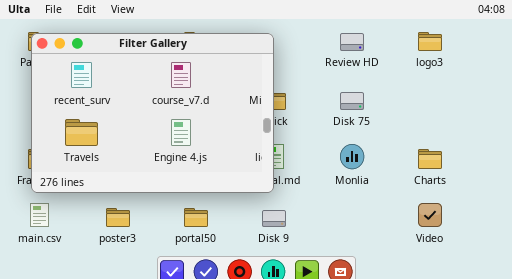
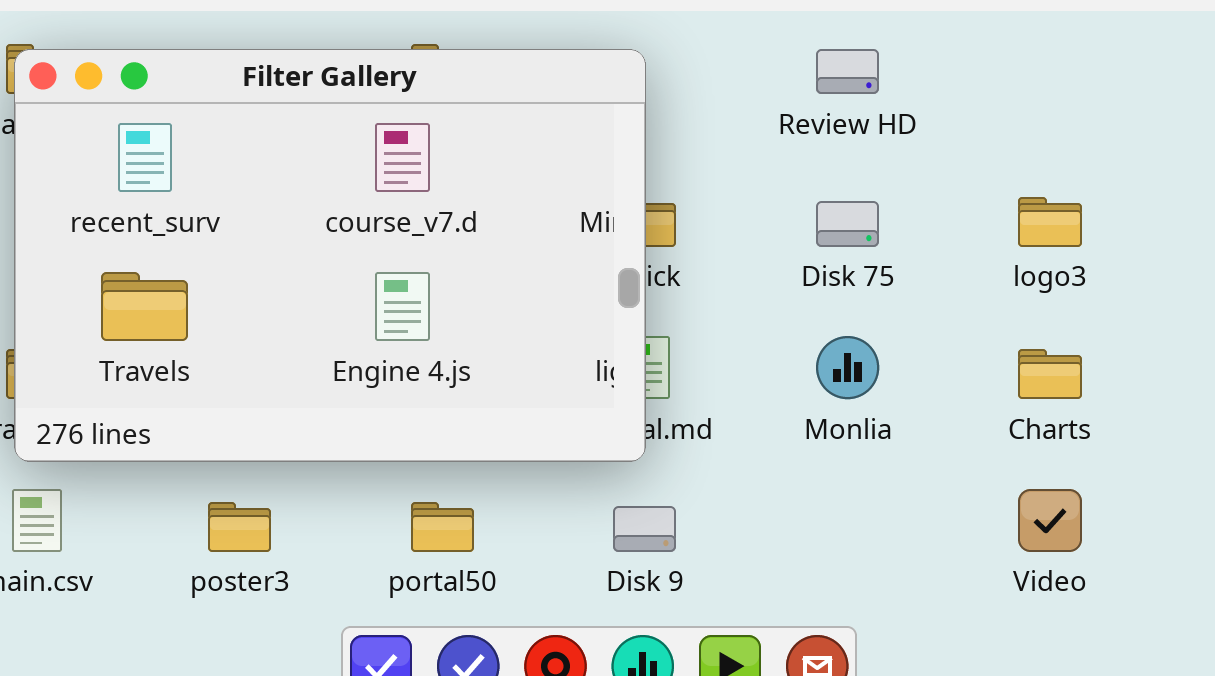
logo3: [418,32,442,51] -> [1018,197,1082,247], moved

